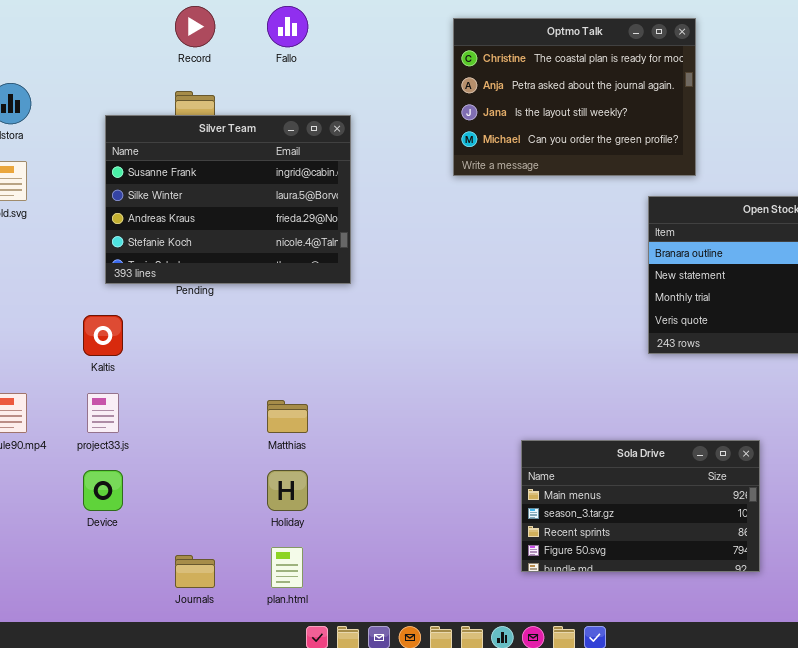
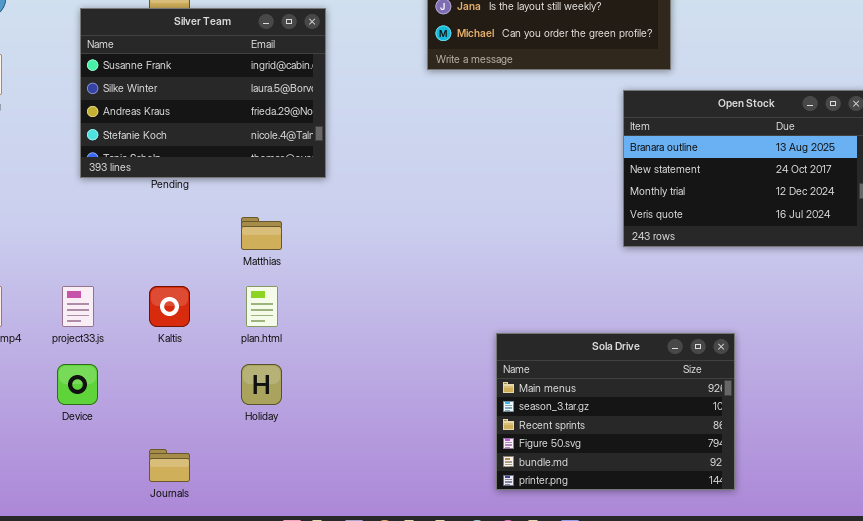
Kaltis: [83,315,123,356] -> [149,286,190,327], moved
Matthias: [267,400,308,433] -> [241,217,282,250], moved
Sola Drive: [521,440,760,572] -> [496,333,735,490], resized
plan.html: [271,547,303,588] -> [246,286,278,327], moved

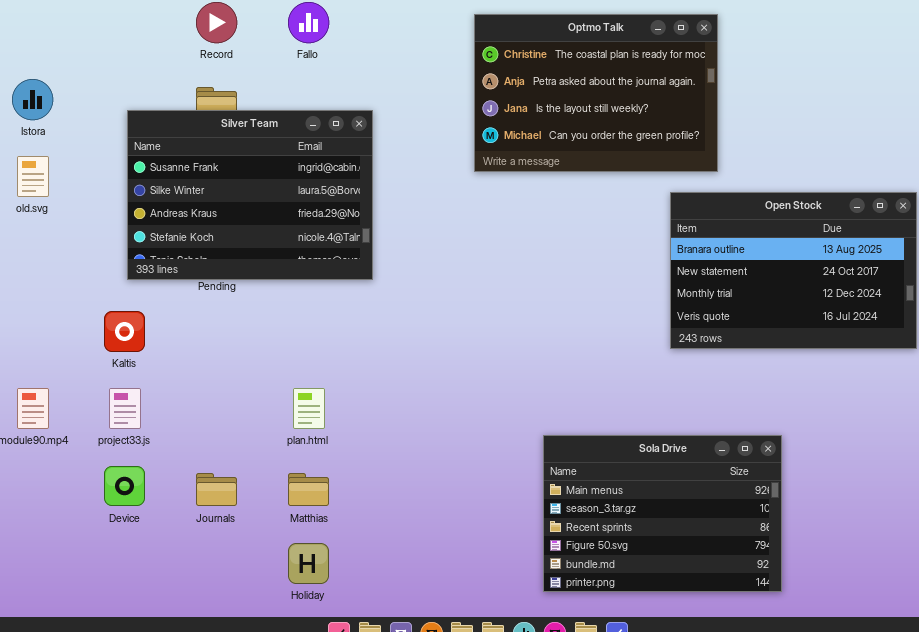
Matthias: [241,217,282,250] -> [288,473,329,506], moved
Kaltis: [149,286,190,327] -> [104,311,145,352], moved
Holiday: [241,364,282,405] -> [288,543,329,584], moved
Journals: [149,449,190,482] -> [196,473,237,506], moved

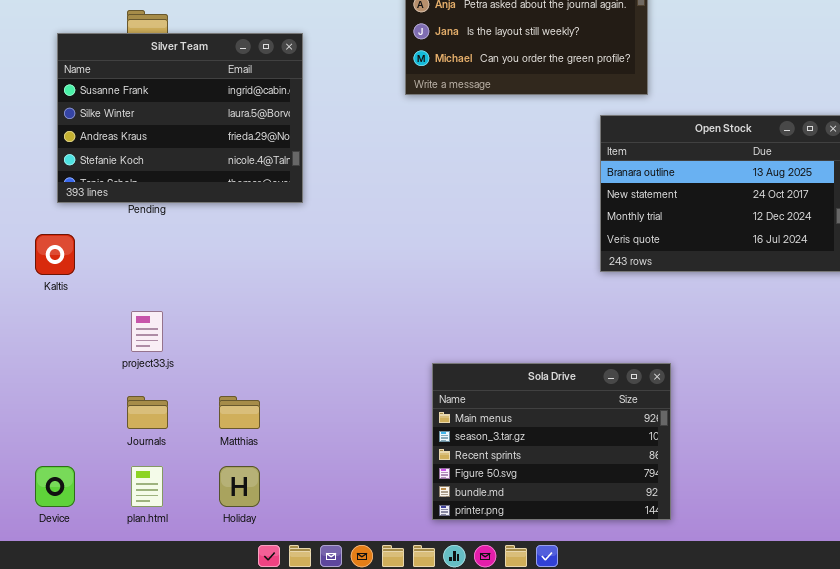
project33.js: [109,388,141,429] -> [131,311,163,352], moved
plan.html: [293,388,325,429] -> [131,466,163,507], moved
Sola Drive: [543,435,782,592] -> [432,363,671,520], moved
Device: [104,466,145,506] -> [35,466,75,507], moved

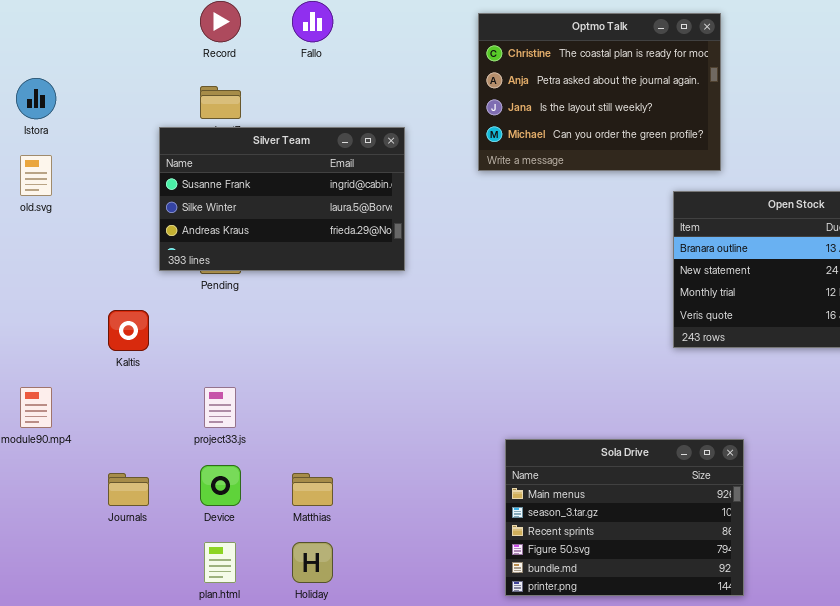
Silver Team: [57,33,303,203] -> [159,127,405,271], moved, resized
Journals: [127,396,168,429] -> [108,473,149,506], moved
Device: [35,466,75,507] -> [200,465,241,506], moved

